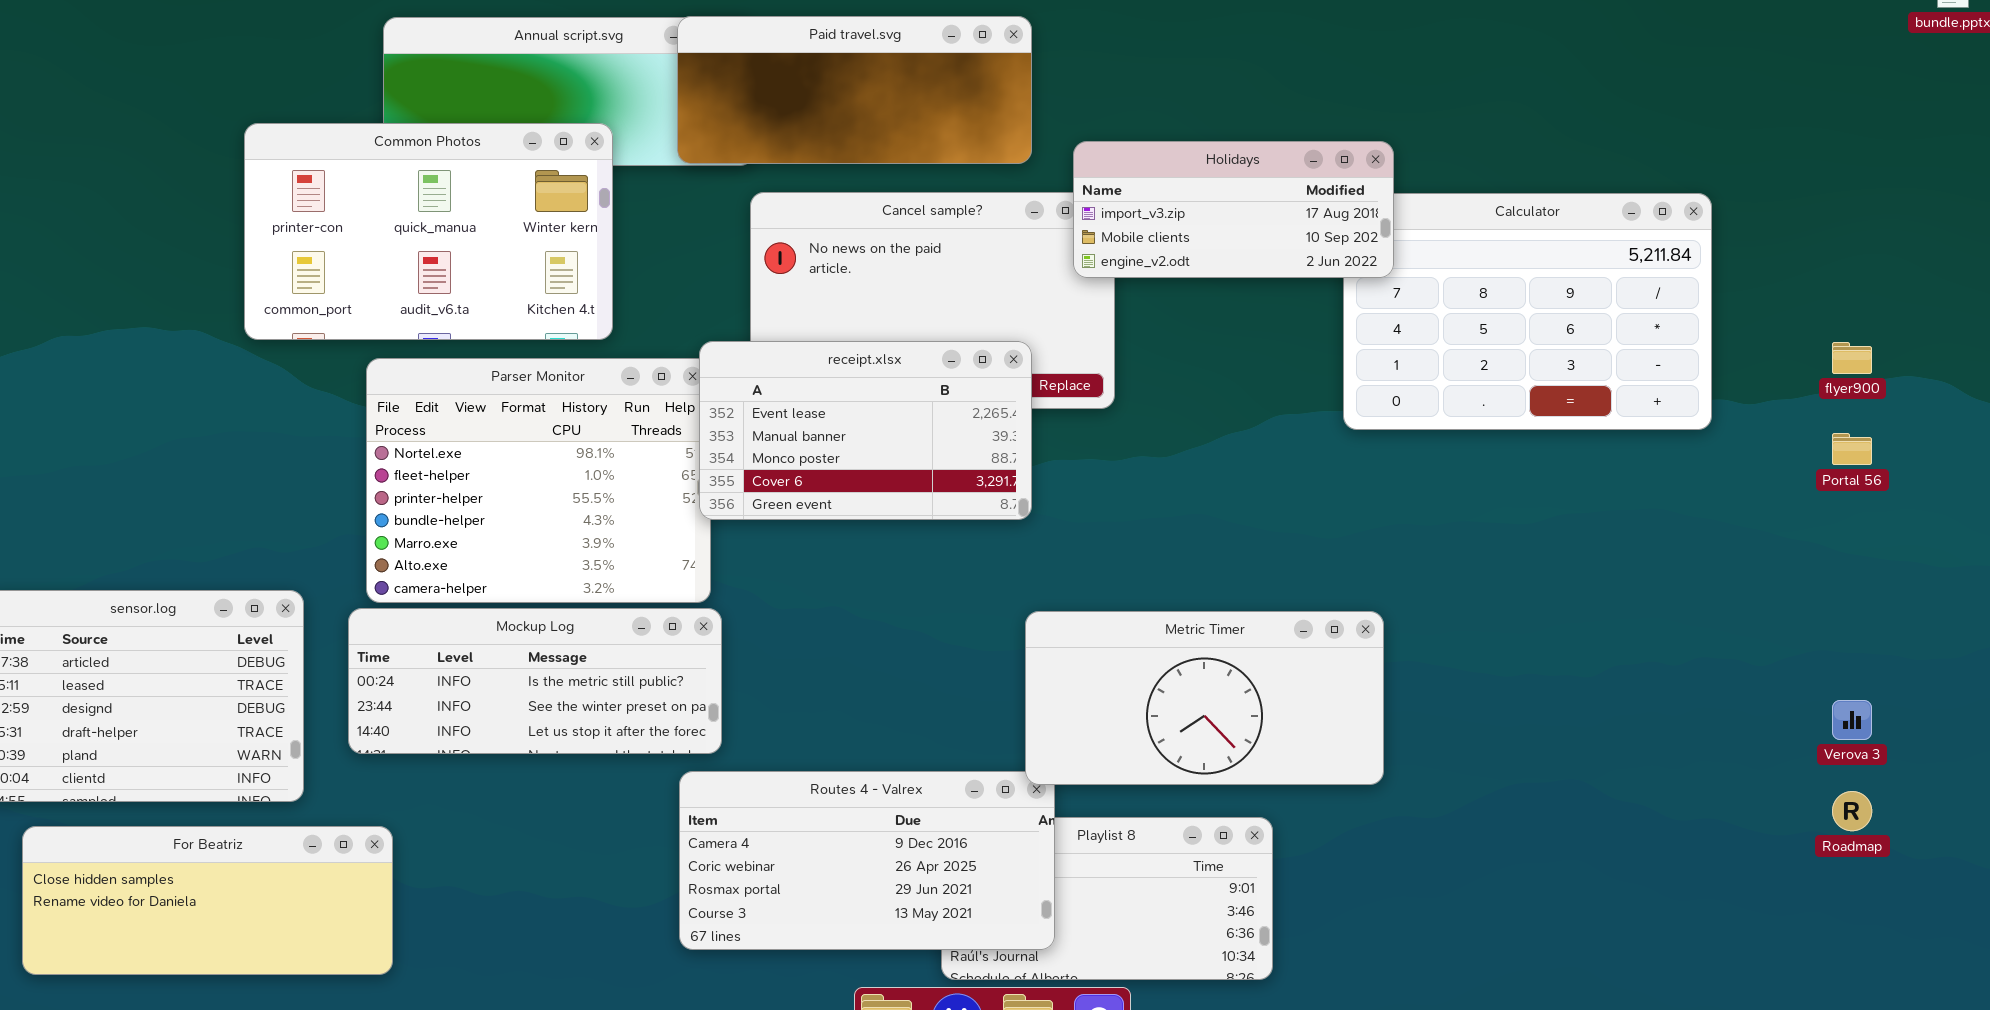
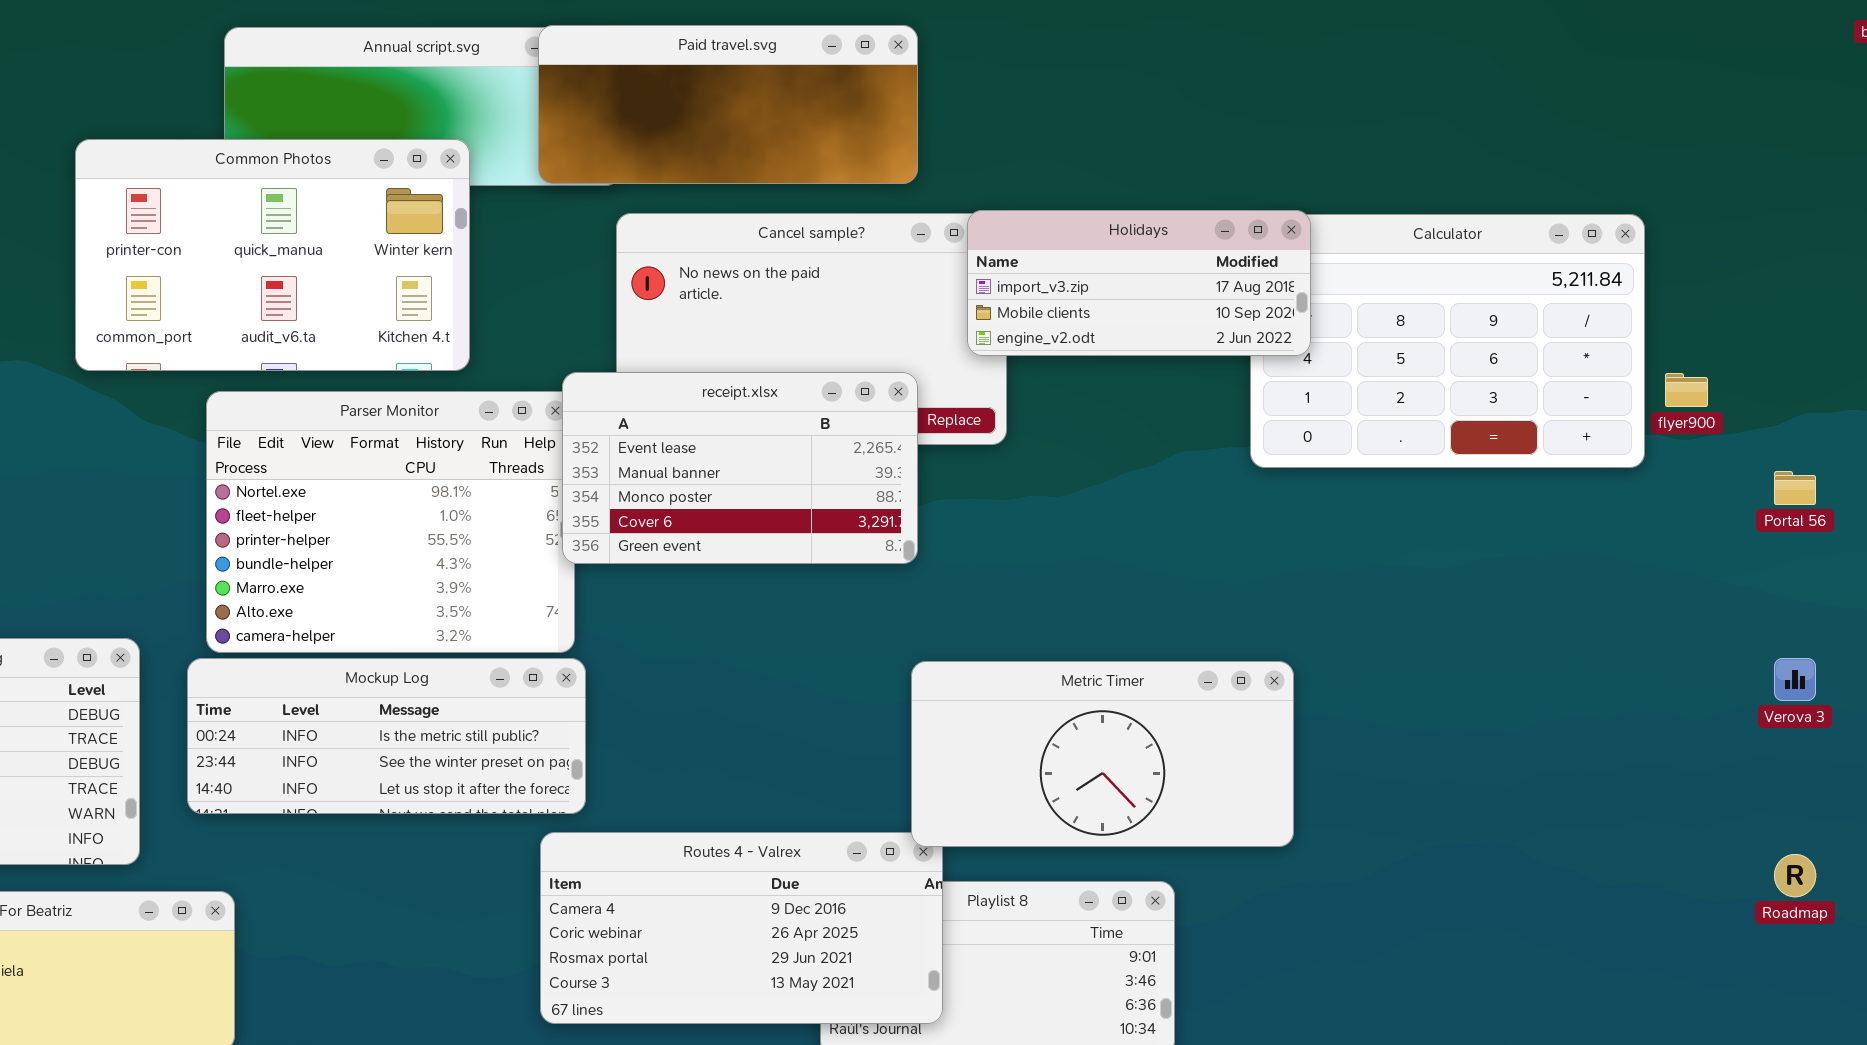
Holidays: [1073,141,1394,278] -> [967,210,1311,356], moved
flyer900: [1832,342,1872,374] -> [1665,373,1708,407], moved
Verova 3: [1832,700,1872,740] -> [1774,658,1816,701], moved

